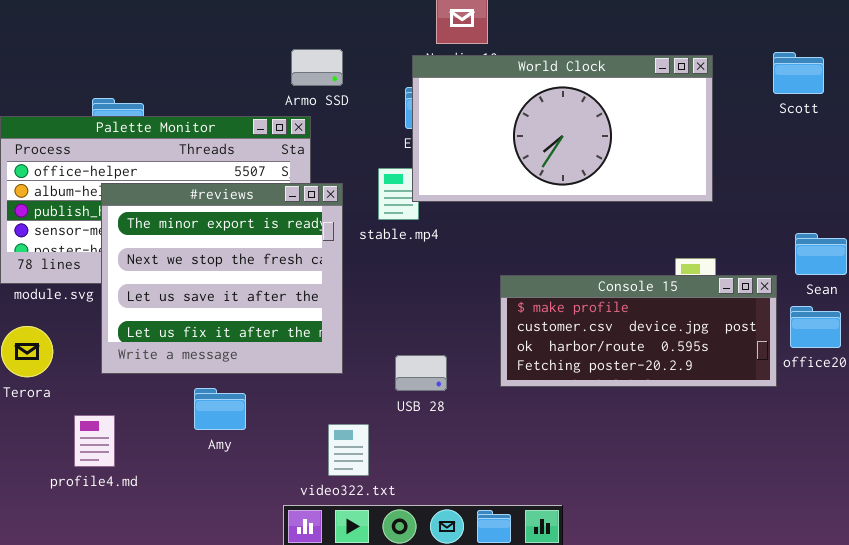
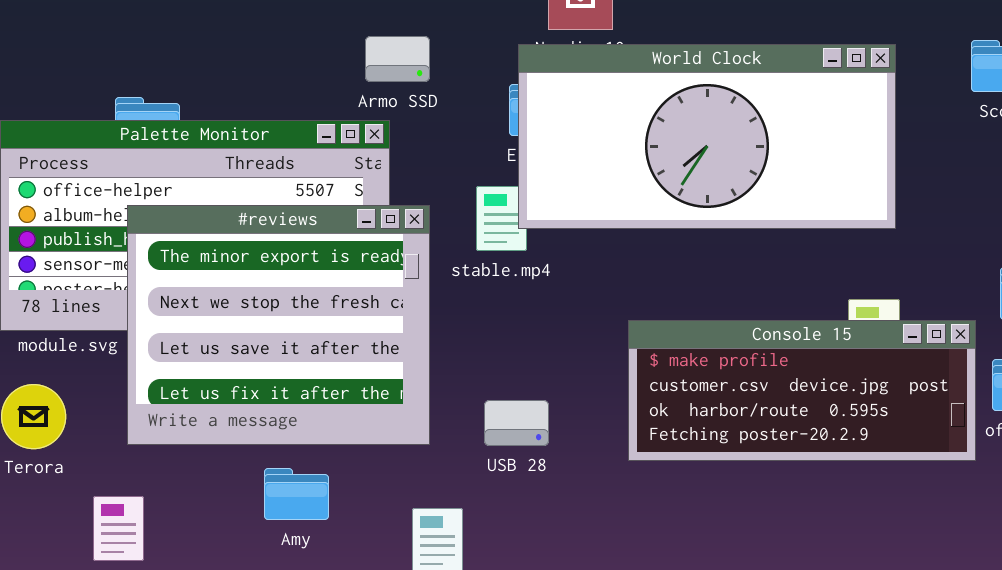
USB 28: [395,355,447,391] -> [484,400,549,446], moved
Amy: [194,388,246,430] -> [264,468,329,520], moved

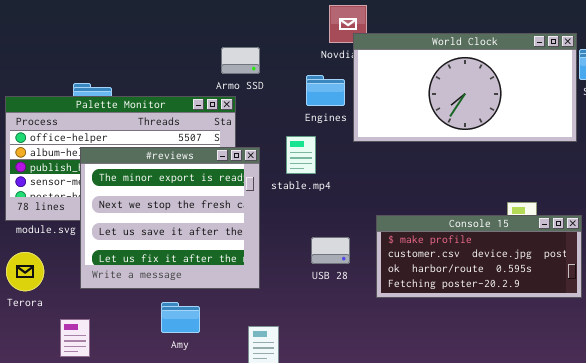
World Clock: [518,44,896,229] -> [353,33,577,142], moved
USB 28: [484,400,549,446] -> [311,237,350,264], moved

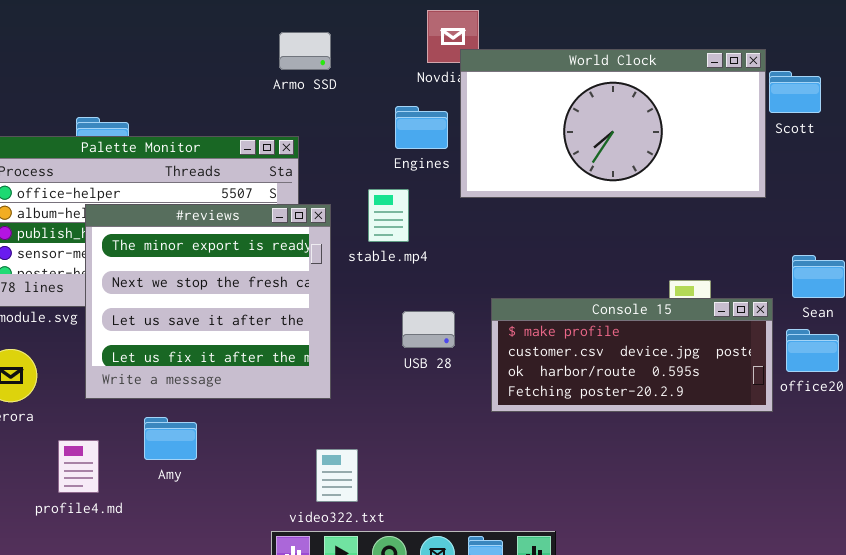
Armo SSD: [221,47,260,74] -> [279,32,331,70], moved
USB 28: [311,237,350,264] -> [402,311,455,348], moved
Amy: [161,302,200,333] -> [144,417,197,460], moved

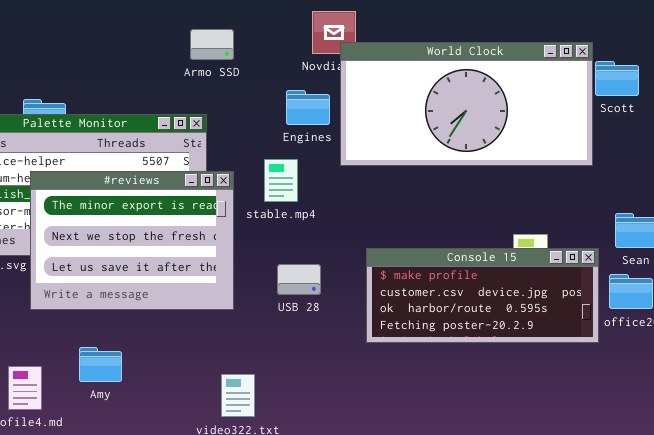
#reviews: [85,204,331,399] -> [30,171,234,310], resized
USB 28: [402,311,455,348] -> [277,264,321,295], moved

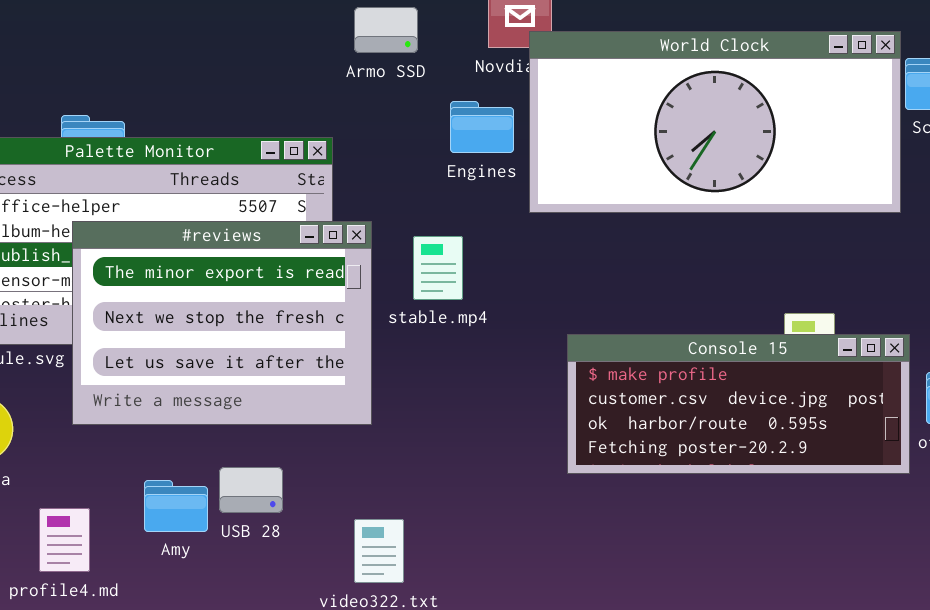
Armo SSD: [190,29,234,60] -> [354,7,418,53], moved
stable.mp4: [264,159,298,202] -> [413,236,463,300], moved
USB 28: [277,264,321,295] -> [219,467,283,513], moved

